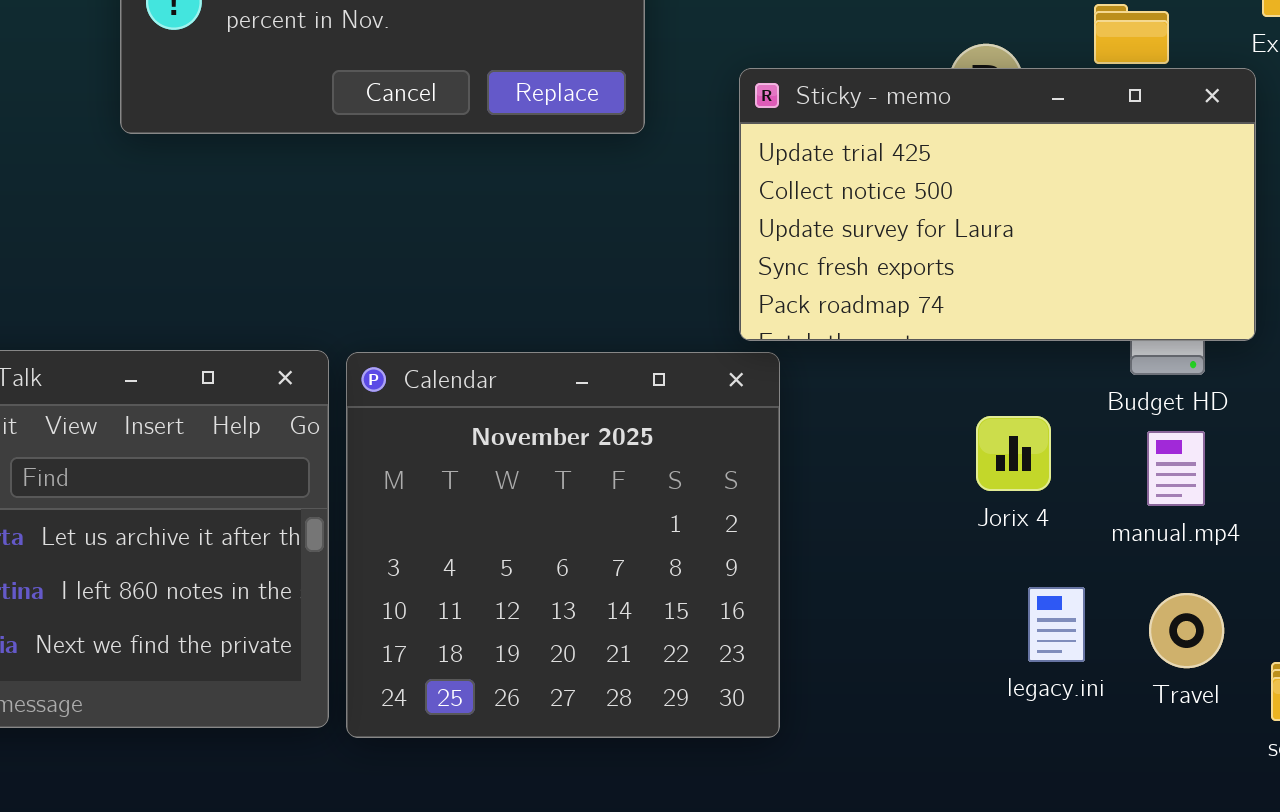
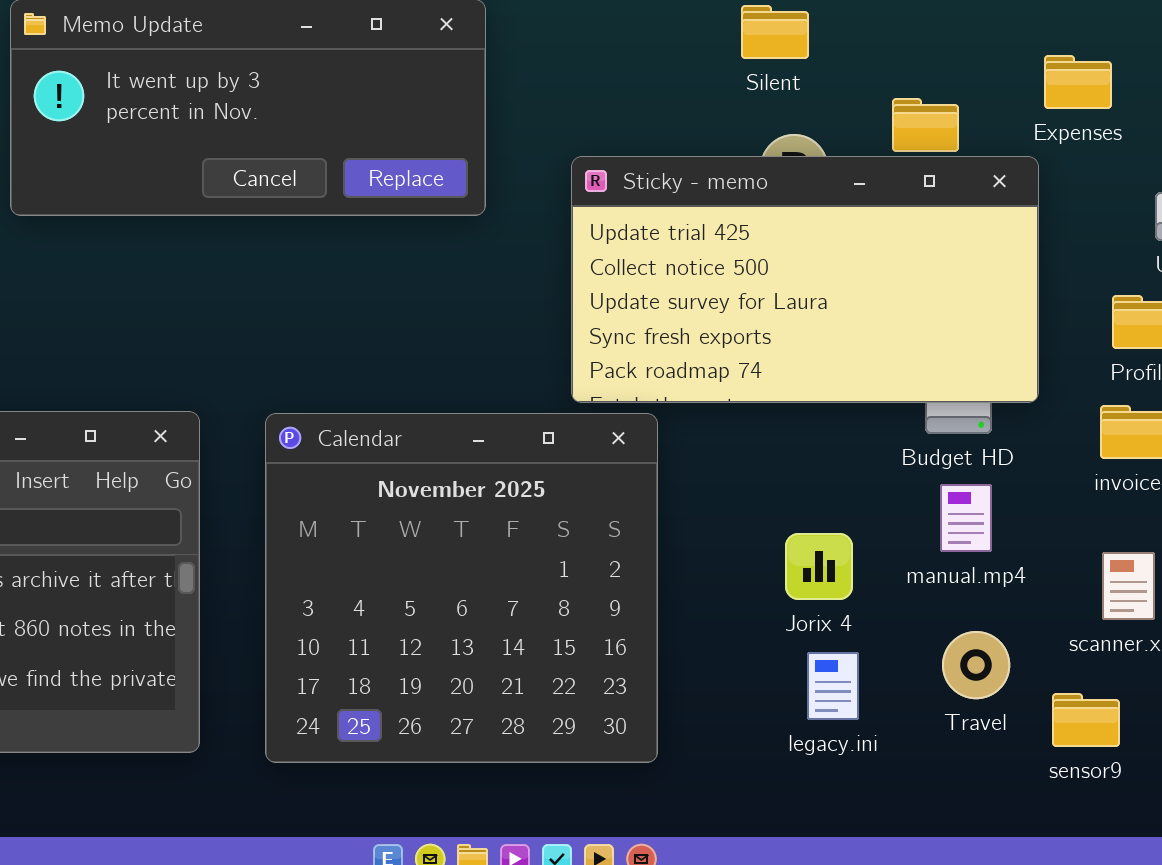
Calendar: [346,352,780,738] -> [265,413,658,763], moved
Jorix 4: [976,416,1051,491] -> [785,533,853,600], moved
legacy.ini: [1028,587,1085,662] -> [807,652,859,720], moved

